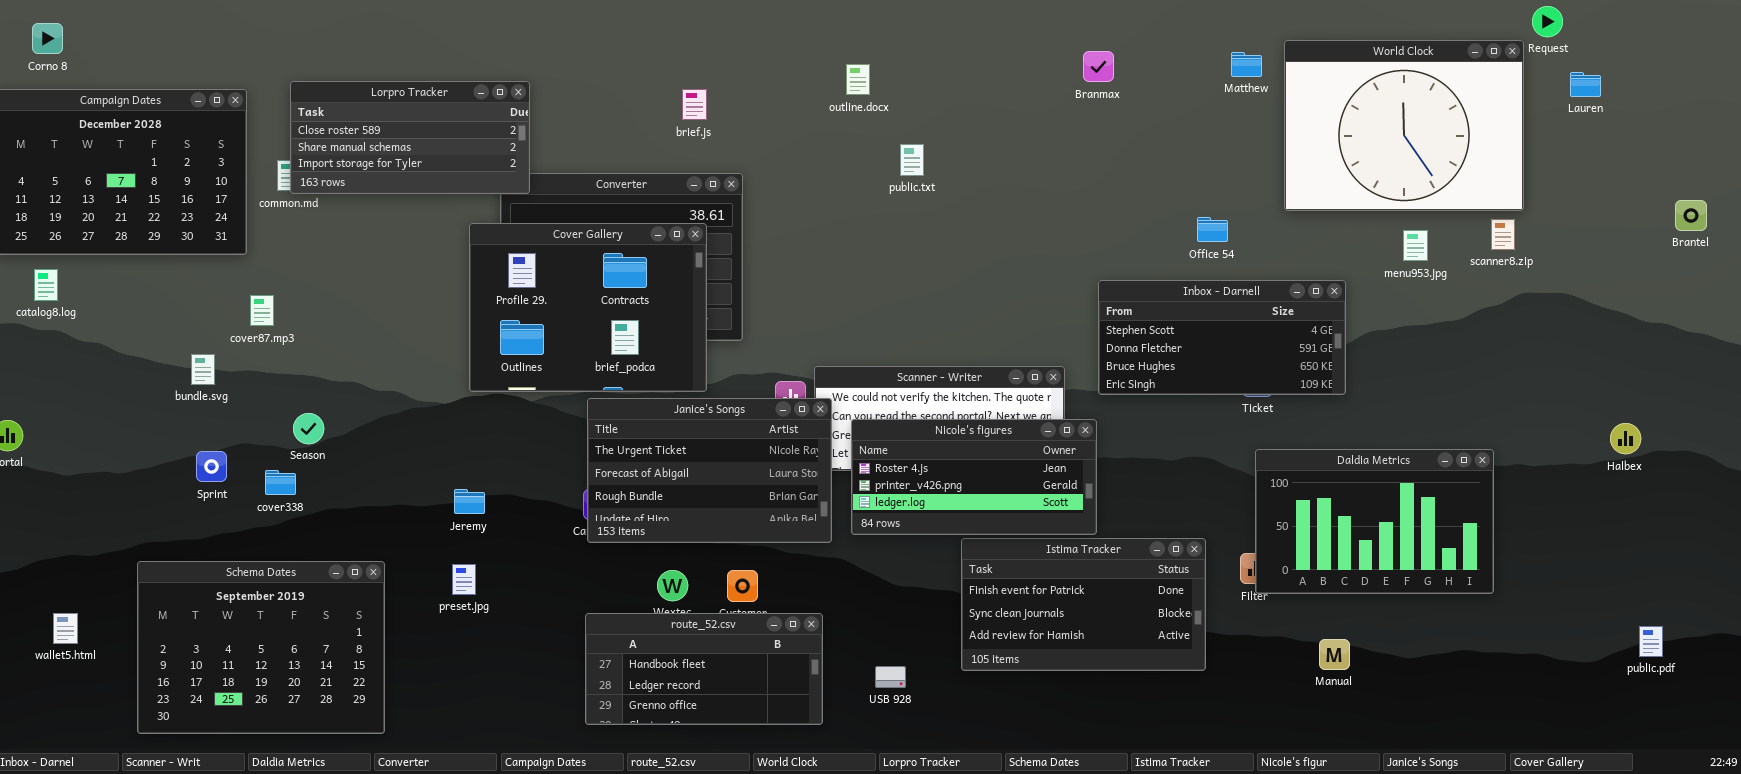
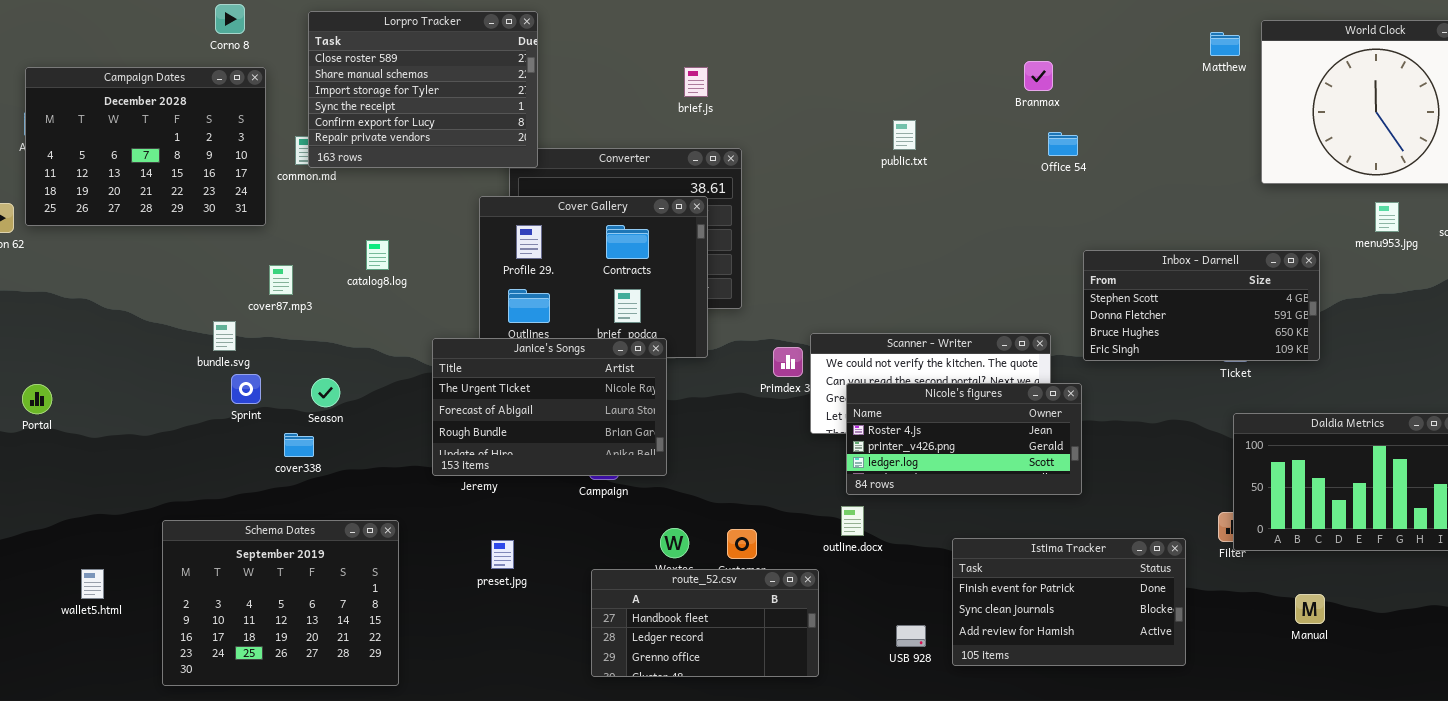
Corno 8: [32,23,63,54] -> [215,4,245,34], moved
Branmax: [1083,51,1114,82] -> [1024,61,1053,91], moved
outline.docx: [846,64,870,95] -> [841,506,864,536], moved
Lorpro Tracker: [290,81,530,194] -> [308,11,538,168], resized
Office 54: [1197,217,1228,242] -> [1048,132,1078,156], moved
catalog8.log: [34,269,58,301] -> [366,240,389,270], moved
Janice's Songs: [587,398,832,543] -> [432,338,667,476], moved
Sprint: [196,451,227,482] -> [231,374,261,404], moved
Istima Tracker: [961,538,1206,671] -> [952,538,1186,666], moved
preset.jpg: [452,564,476,595] -> [491,540,514,569], moved
USB 928: [875,666,906,688] -> [896,625,926,647], moved

